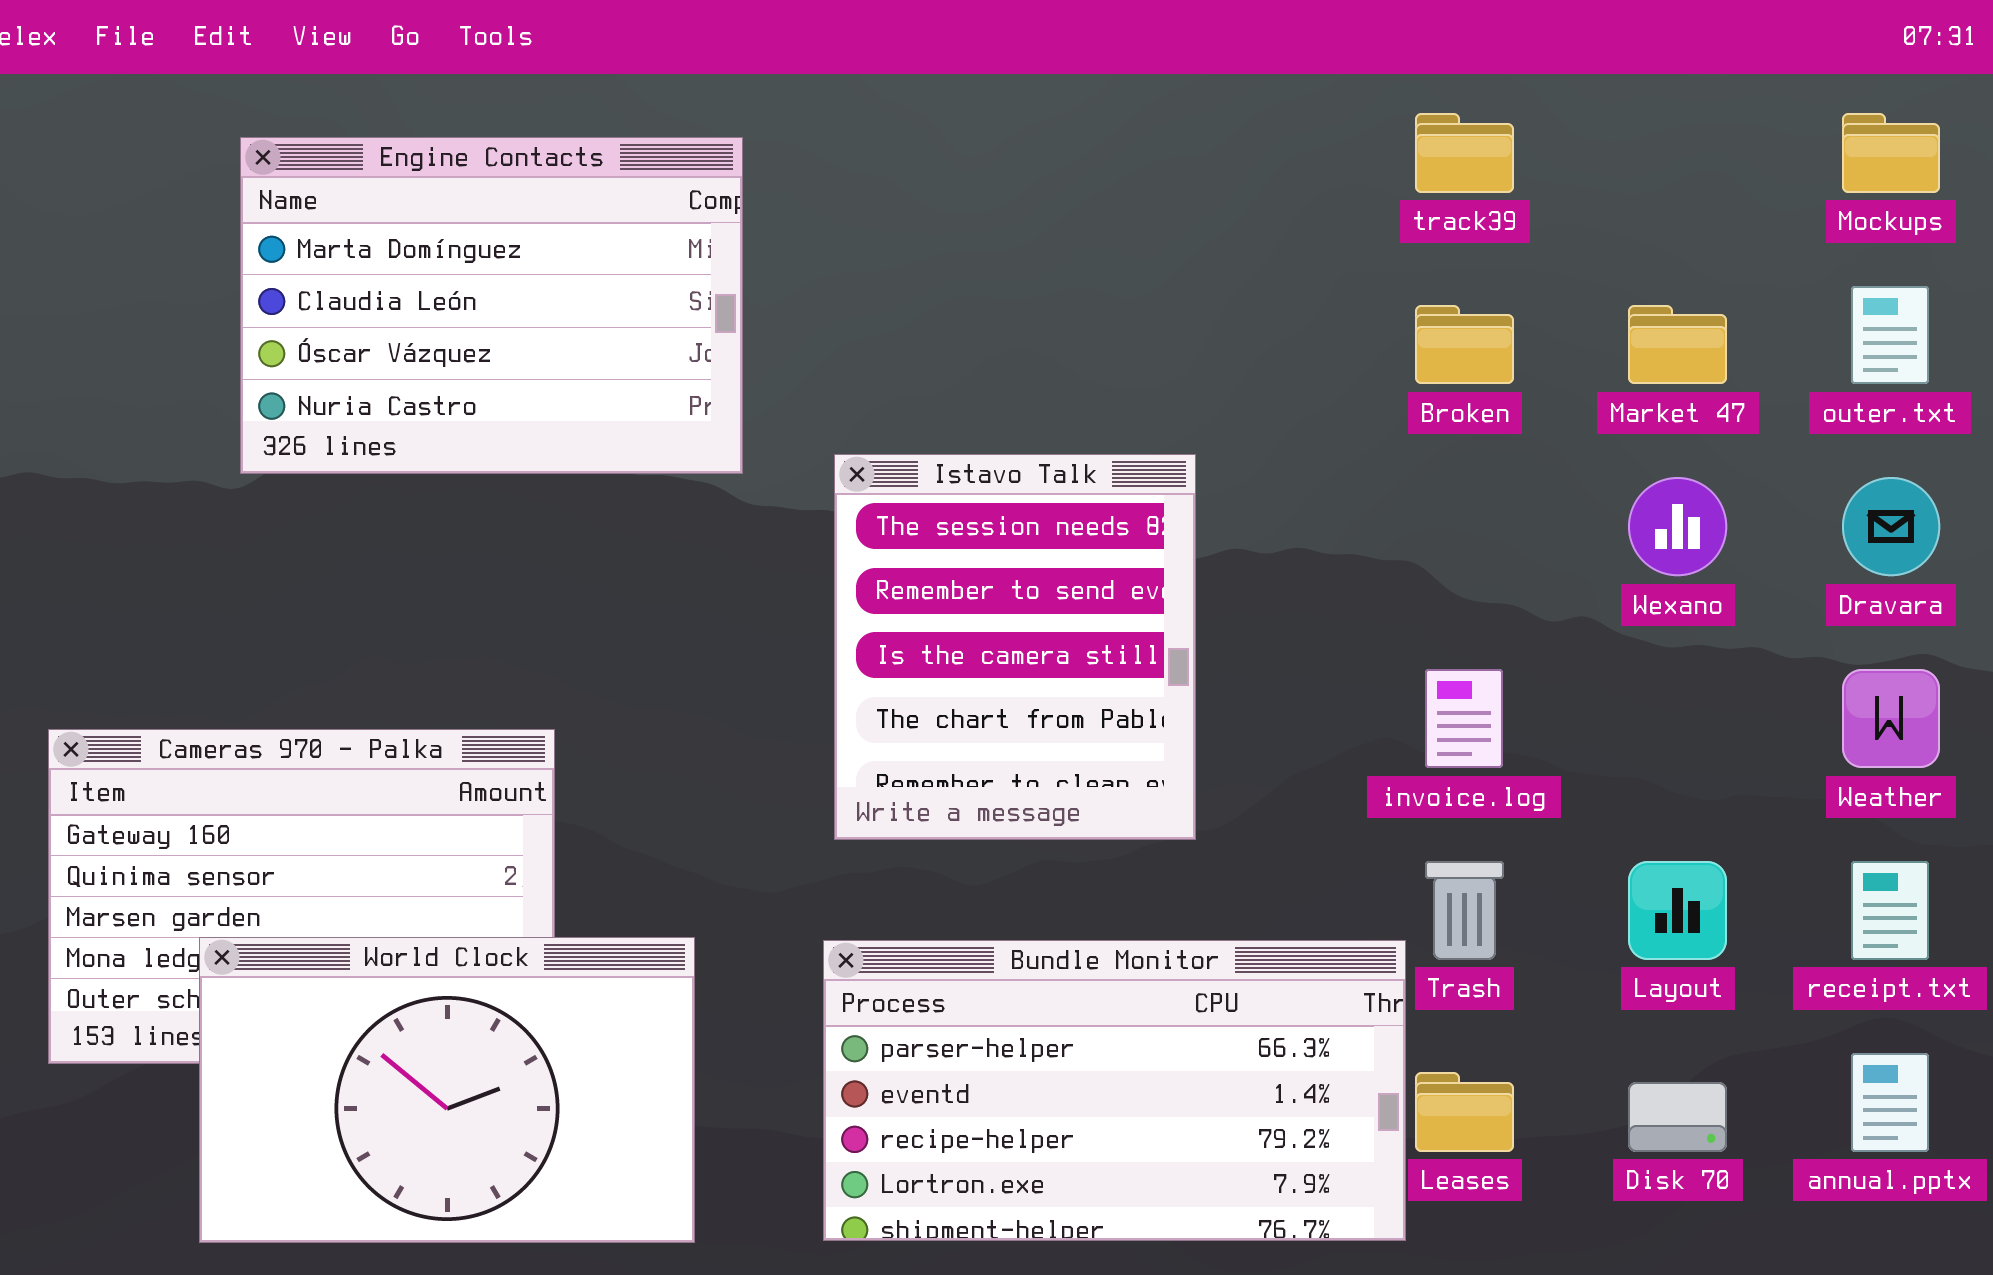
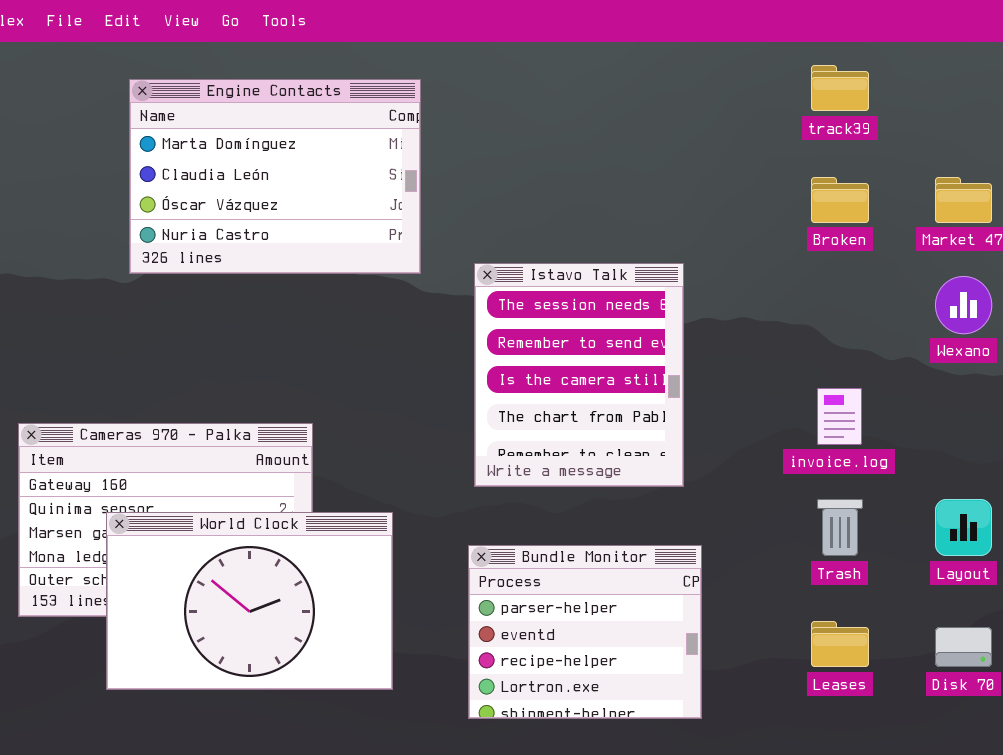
World Clock: [199,937,695,1243] -> [106,512,393,690], moved
Bundle Monitor: [823,940,1406,1241] -> [468,545,702,719], resized

